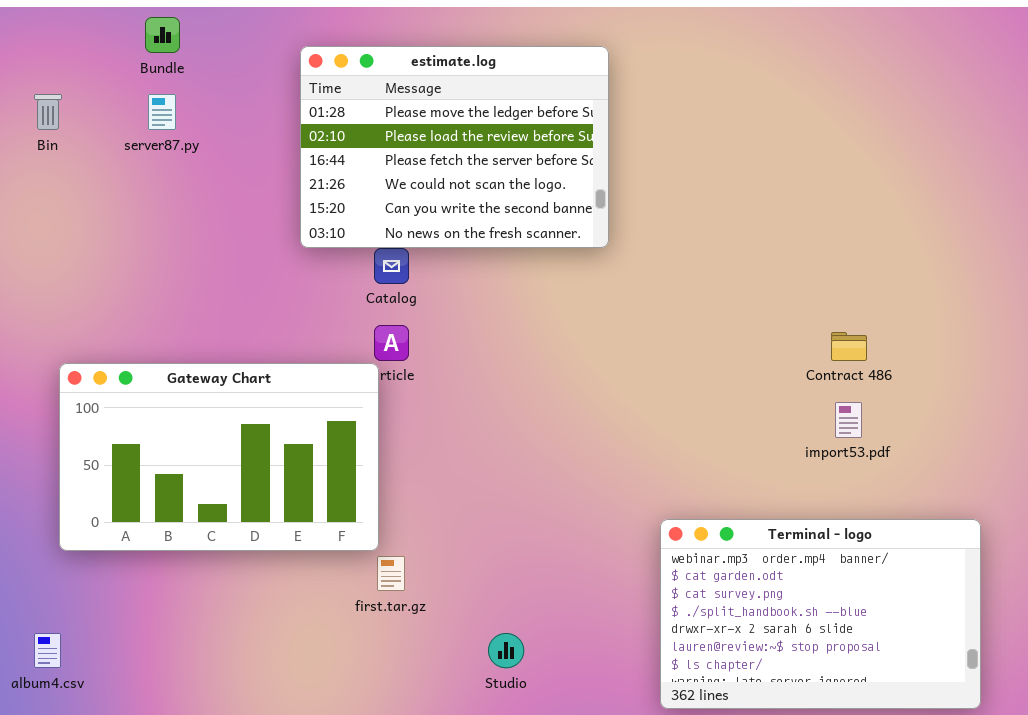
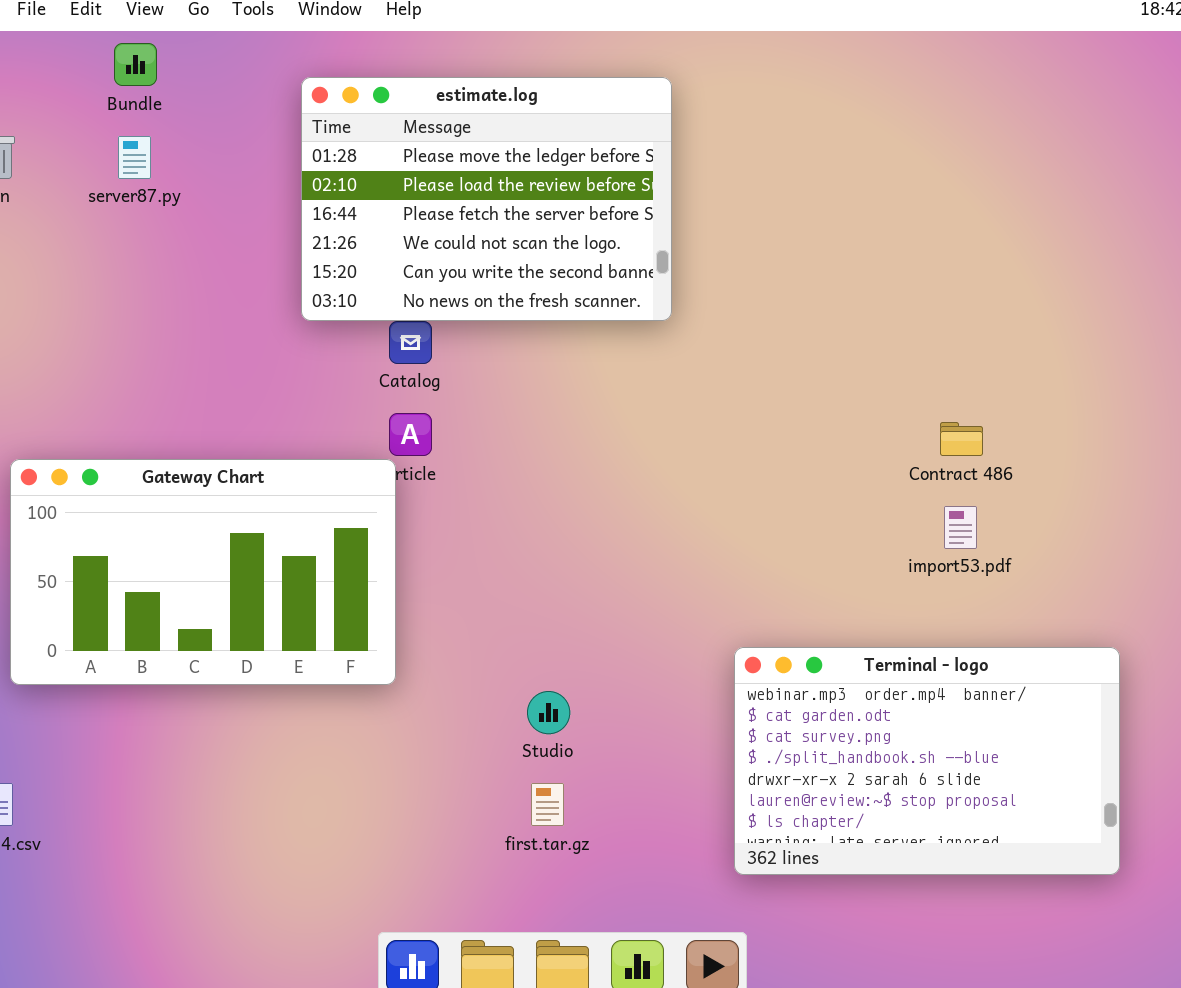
first.tar.gz: [377,556,405,591] -> [531,783,564,826], moved
Studio: [488,633,524,668] -> [527,691,570,734], moved

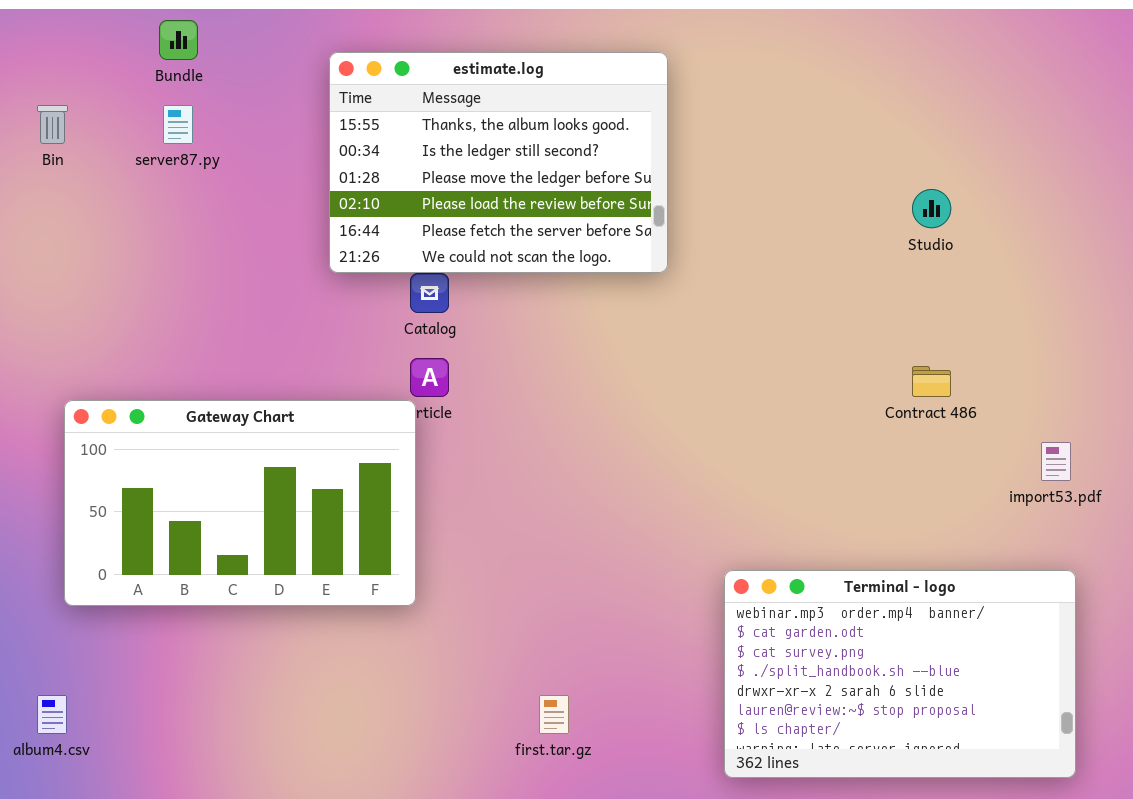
estimate.log: [301,77,672,321] -> [329,52,668,273], scrolled up 2 rows
import53.pdf: [944,506,977,549] -> [1041,442,1071,481], moved
Studio: [527,691,570,734] -> [912,189,951,228], moved

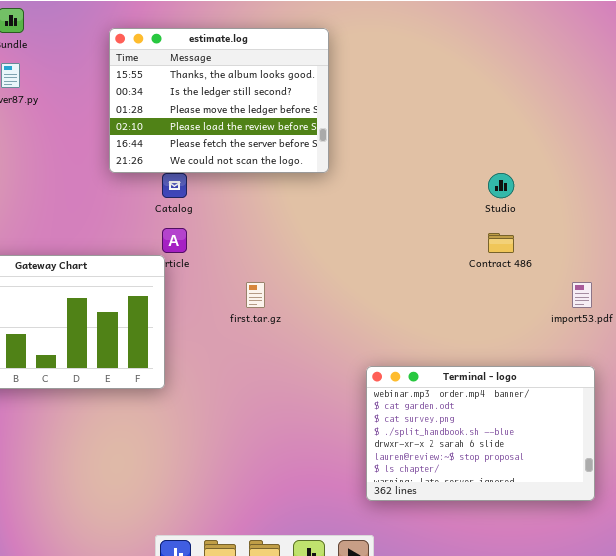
Studio: [912,189,951,228] -> [488,173,514,198], moved
first.tar.gz: [539,695,569,734] -> [246,282,265,308], moved

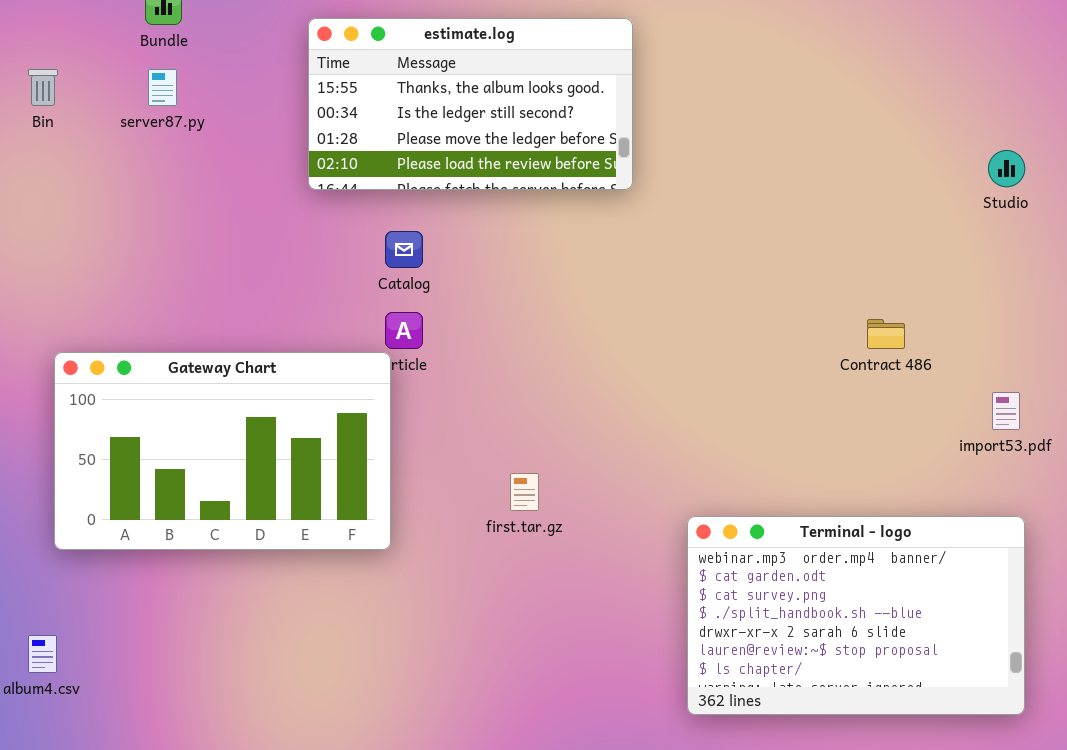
estimate.log: [109,28,329,173] -> [308,18,633,190], resized
Studio: [488,173,514,198] -> [988,150,1025,187], moved
first.tar.gz: [246,282,265,308] -> [510,473,539,511], moved

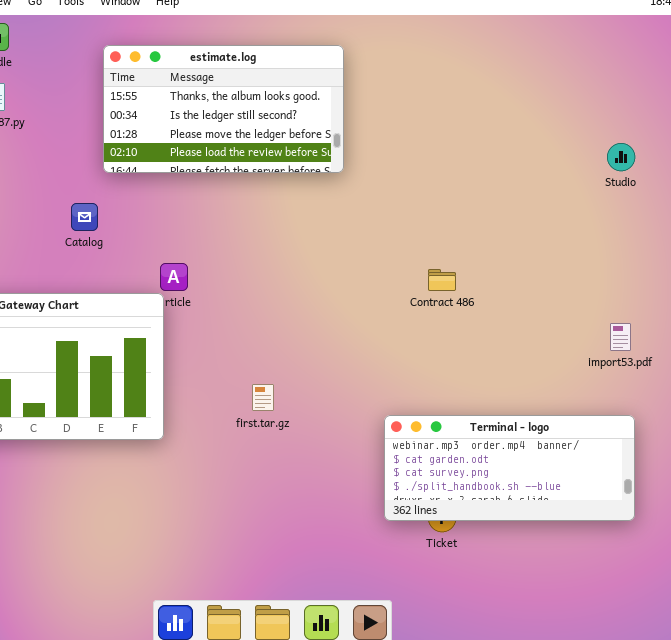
Catalog: [385,231,423,268] -> [71,203,98,231], moved
Contract 486: [867,319,905,349] -> [428,269,456,291], moved
Terminal - logo: [687,516,1025,715] -> [384,415,635,521], resized

